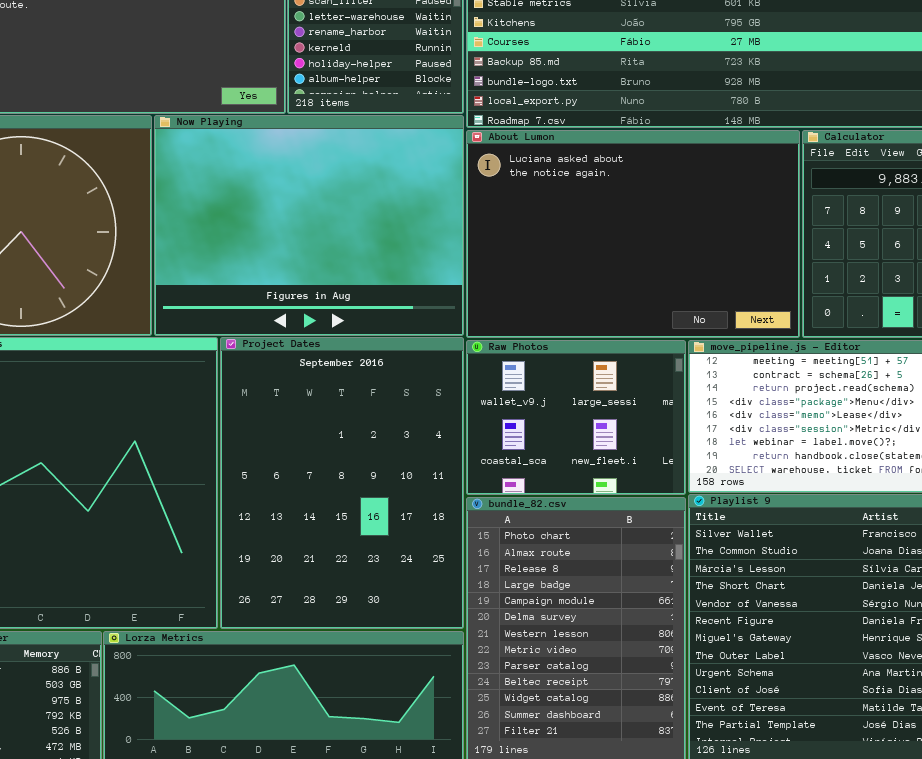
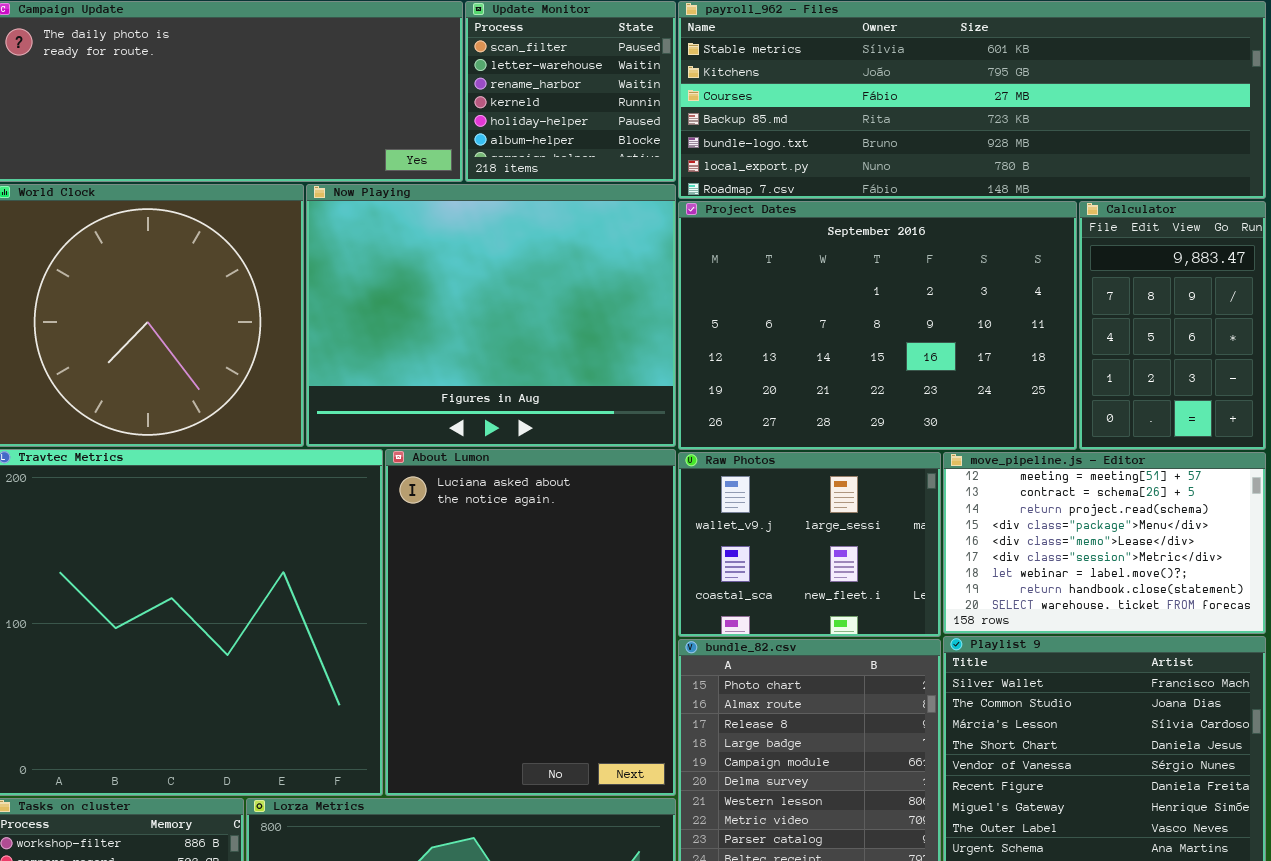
About Lumon: [466,130,800,338] -> [385,449,676,796], moved, resized
Project Dates: [220,337,464,629] -> [678,201,1077,450], moved, resized

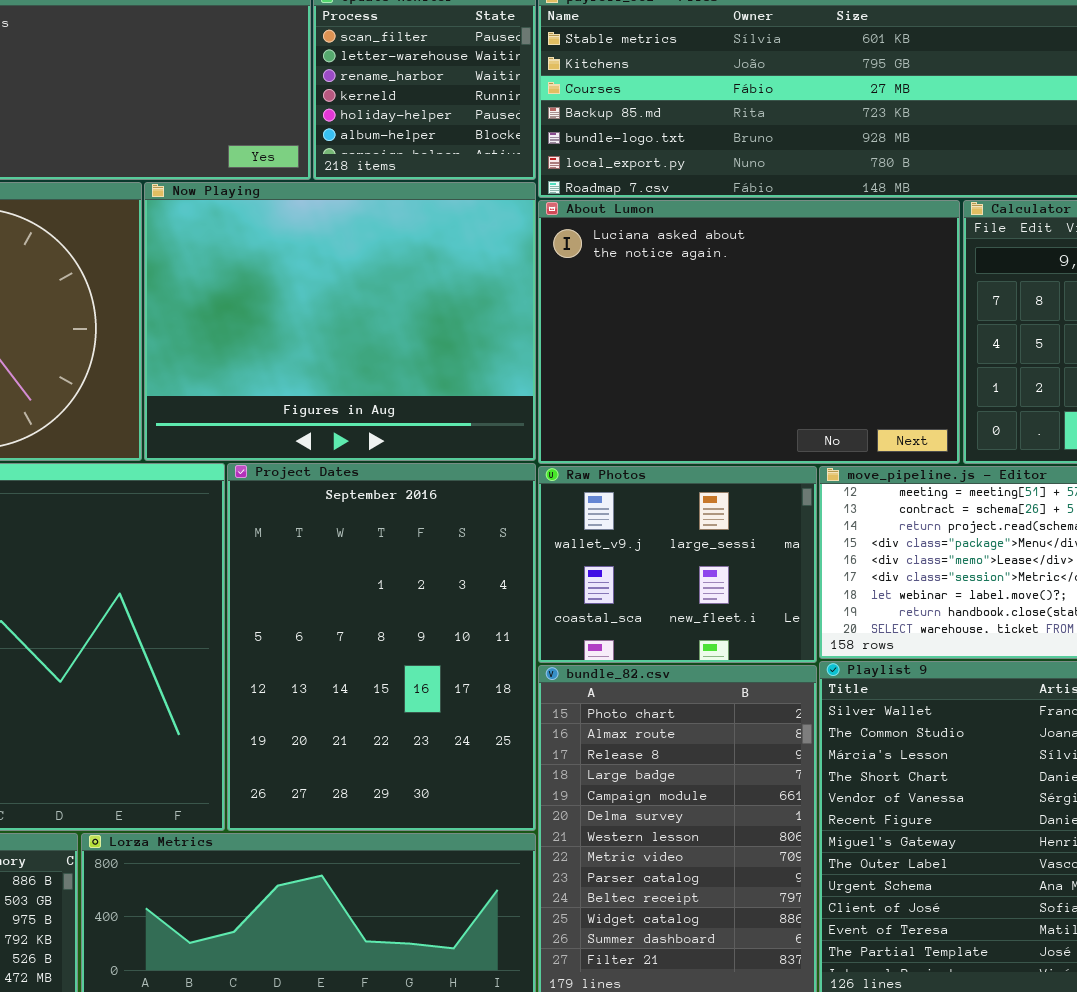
Project Dates: [678,201,1077,450] -> [227,463,536,831], moved, resized
About Lumon: [385,449,676,796] -> [538,200,960,464], moved, resized

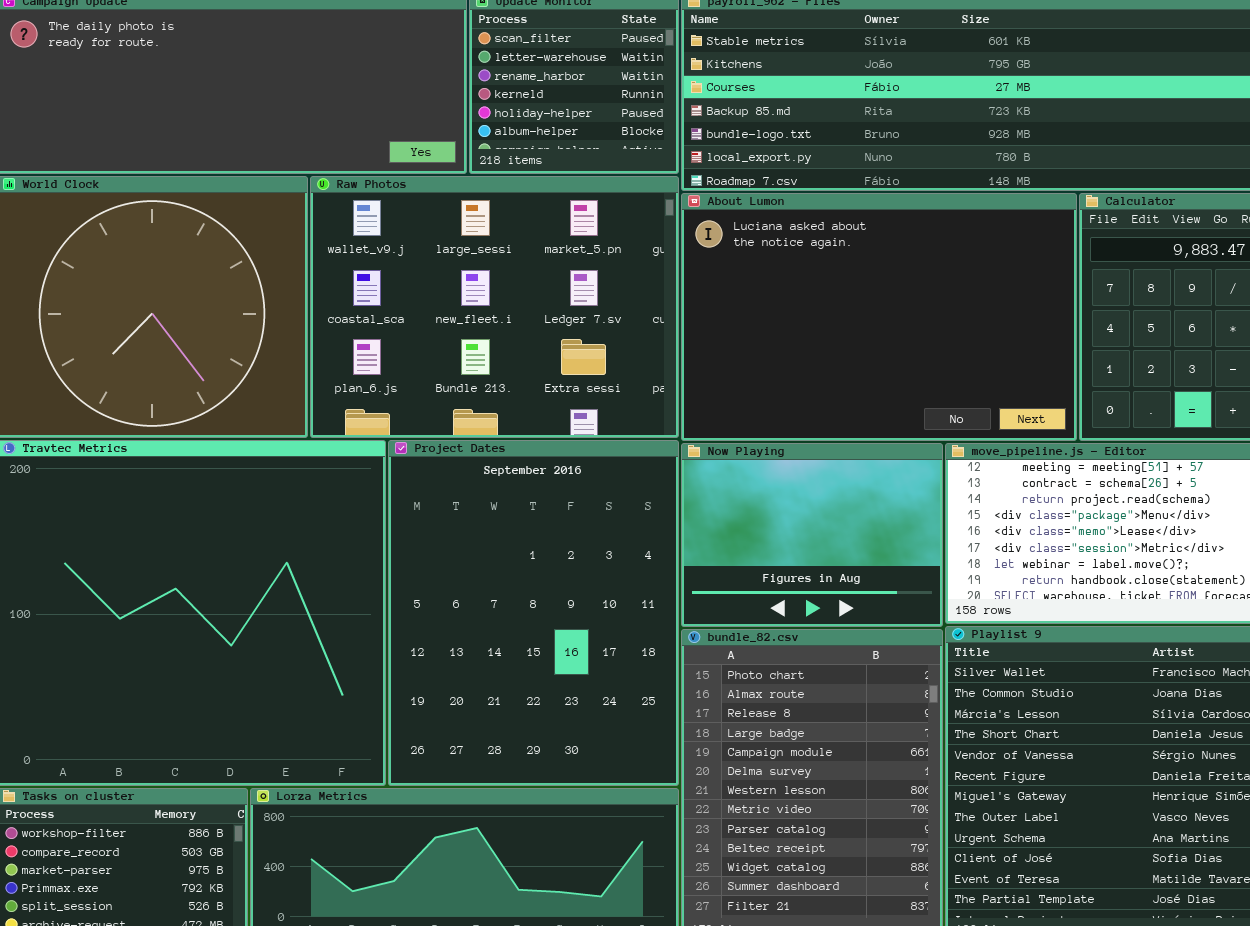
Now Playing: [144,182,536,461] -> [681,443,943,627], moved, resized
Raw Photos: [538,466,817,663] -> [310,176,679,438], moved, resized

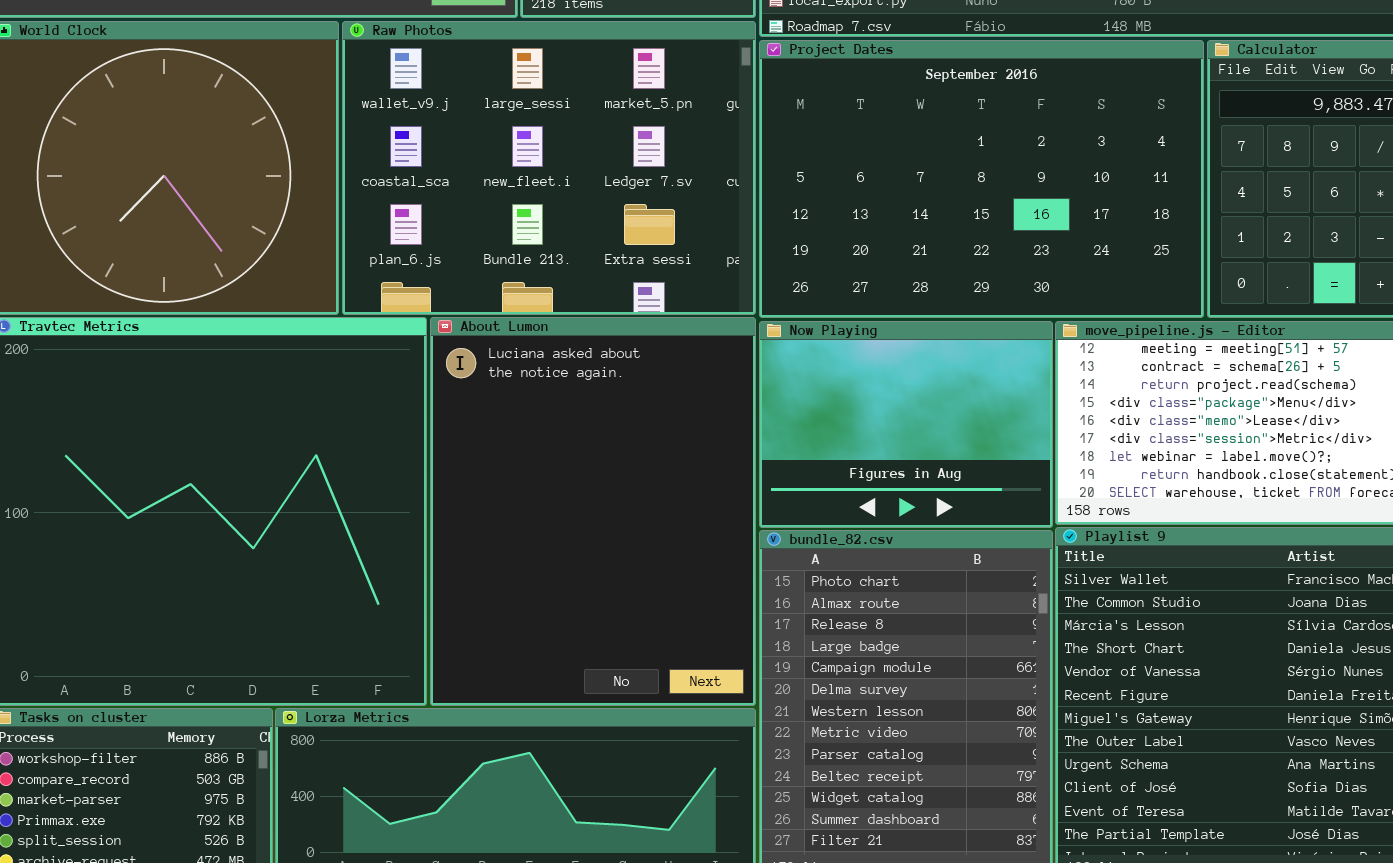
About Lumon: [681,193,1077,441] -> [430,317,756,706], moved, resized
Project Dates: [388,440,679,786] -> [759,40,1204,318], moved, resized

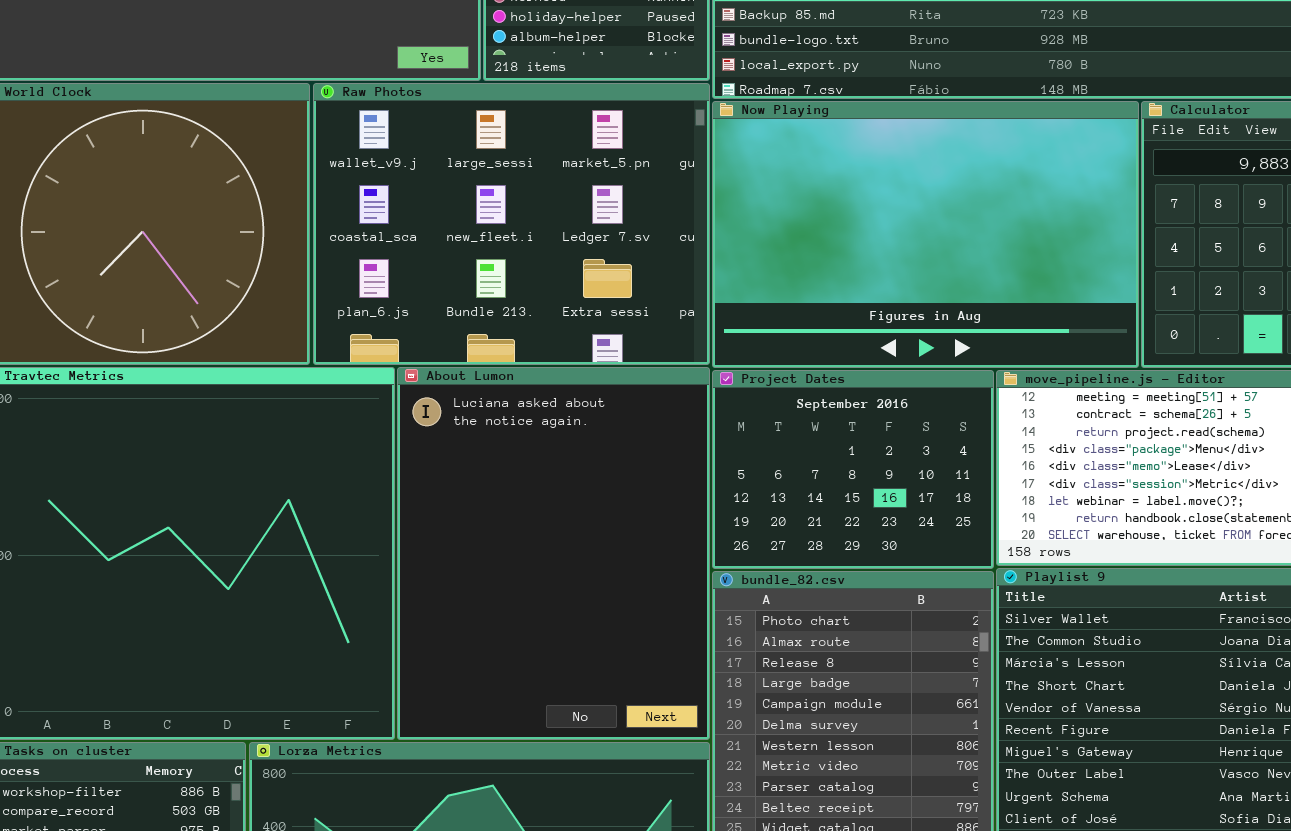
Project Dates: [759,40,1204,318] -> [712,370,994,569], moved, resized
Now Playing: [759,321,1053,528] -> [712,101,1139,368], moved, resized

